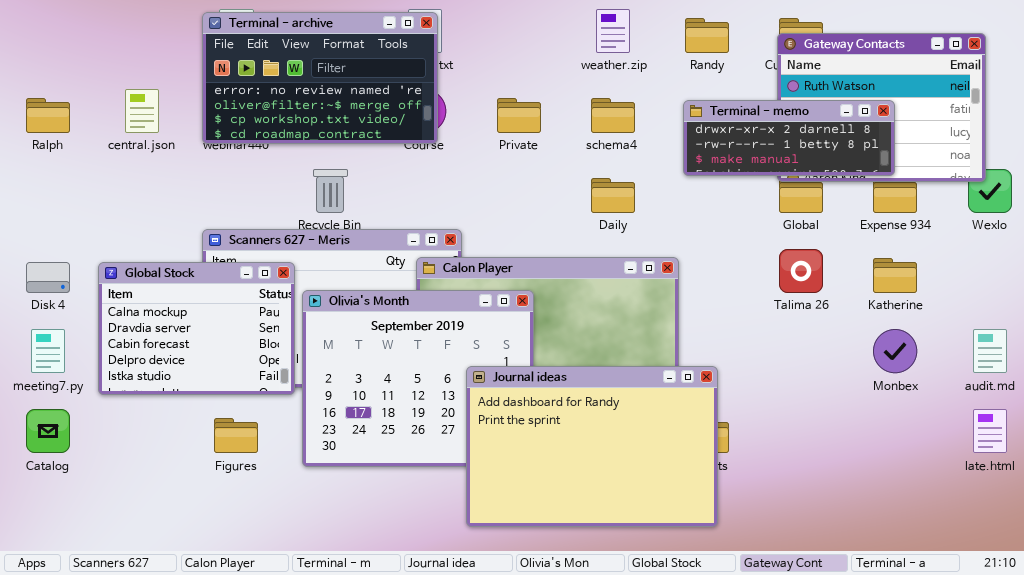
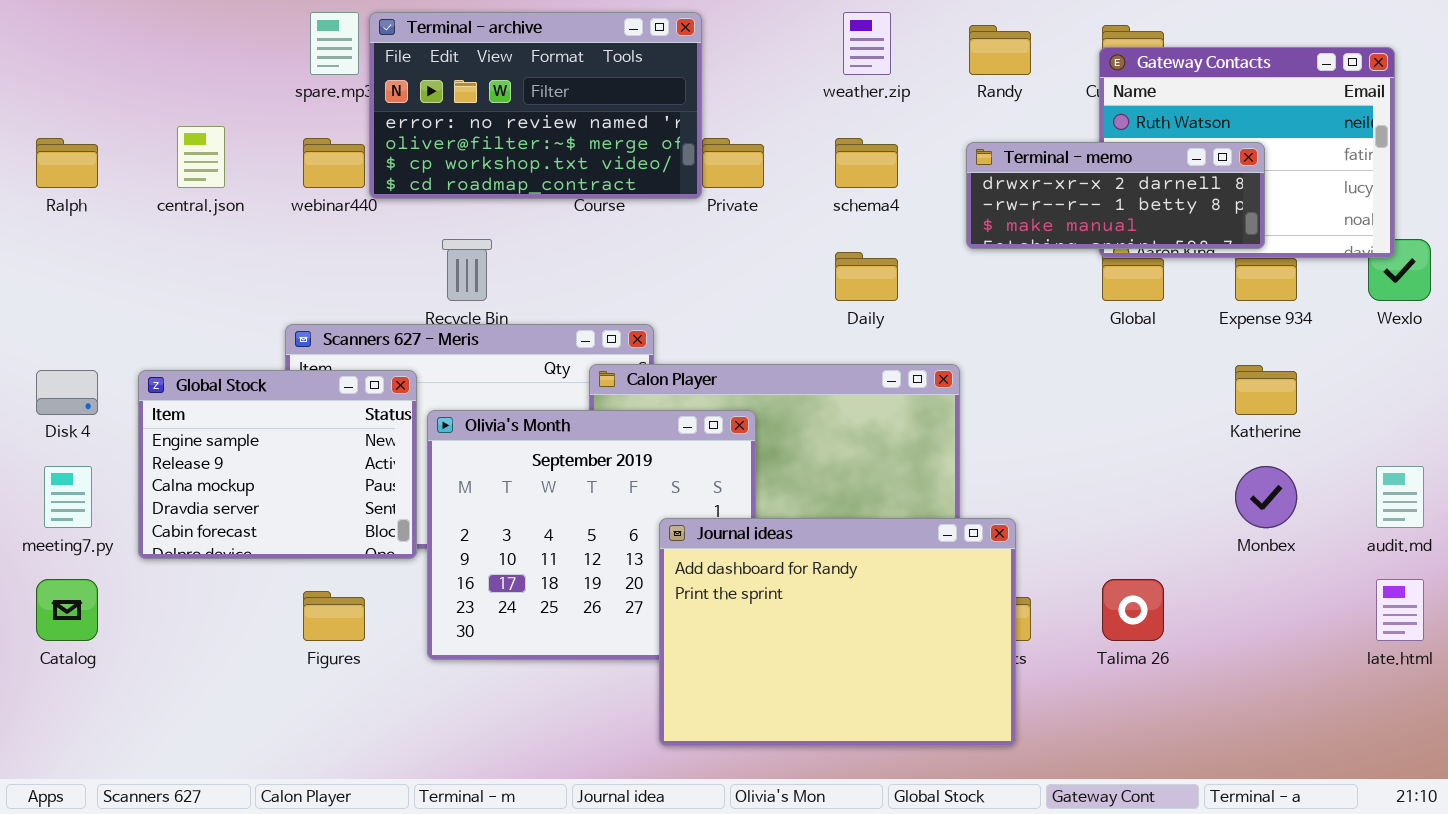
Terminal - archive: [202,12,438,144] -> [369,12,702,199], moved
Talima 26: [779,249,823,293] -> [1102,579,1164,641], moved
Global Stock: [98,262,295,395] -> [138,370,417,559], scrolled up 2 rows

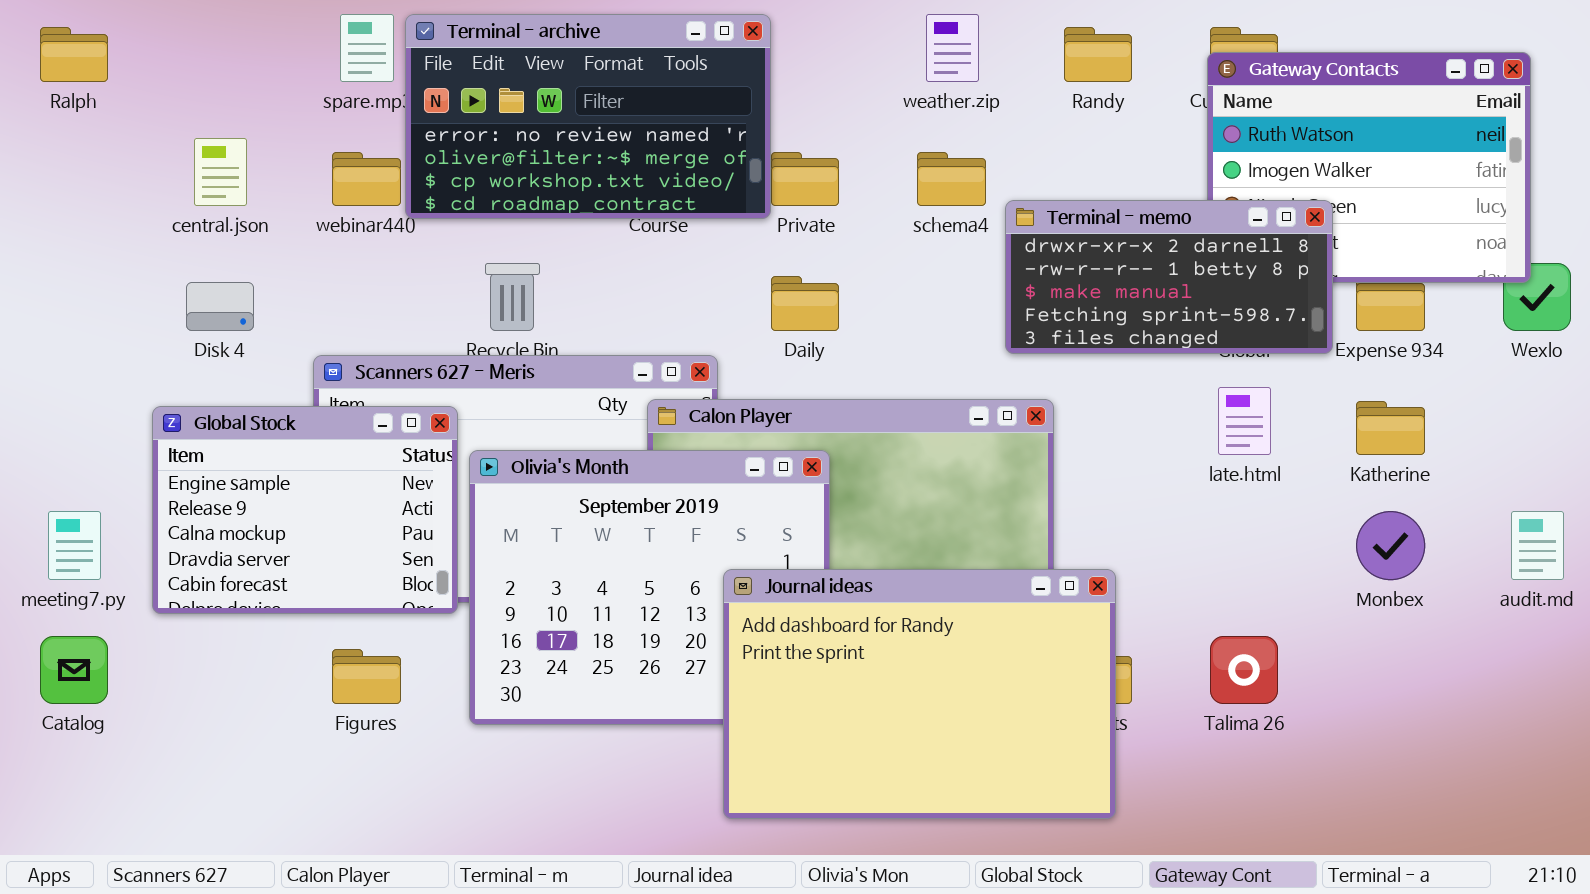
Ralph: [36,138,98,188] -> [40,27,108,82], moved
Terminal - memo: [966,142,1265,249] -> [1005,200,1333,354], moved, resized
Daily: [835,252,898,301] -> [771,276,839,331], moved
Disk 4: [36,370,98,415] -> [186,282,254,331], moved
late.html: [1376,579,1424,641] -> [1218,387,1271,455], moved

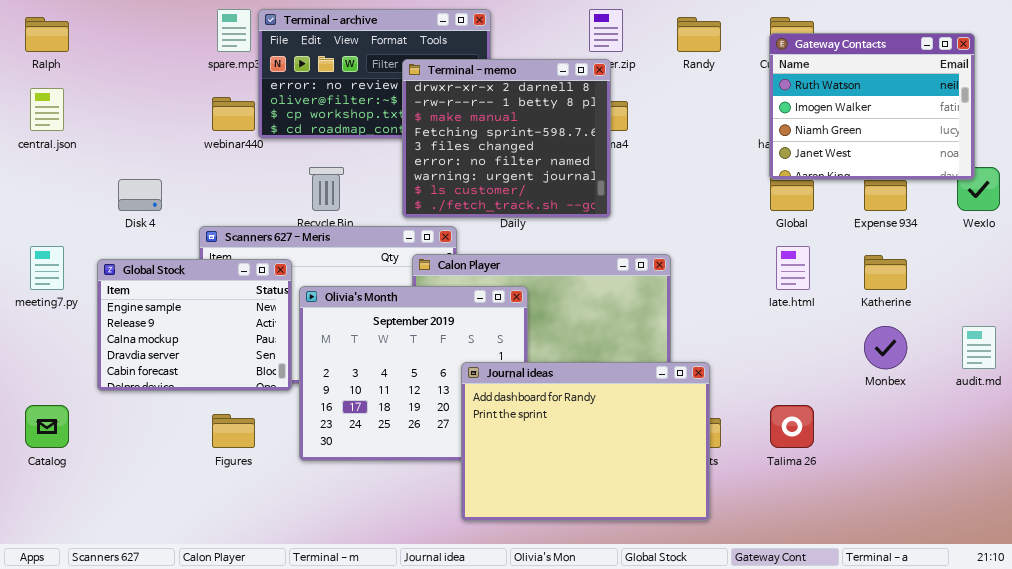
central.json: [194,138,247,206] -> [30,88,64,131], moved
Terminal - memo: [1005,200,1333,354] -> [402,59,611,218], moved, resized
meeting7.py: [48,511,101,580] -> [30,246,64,290], moved

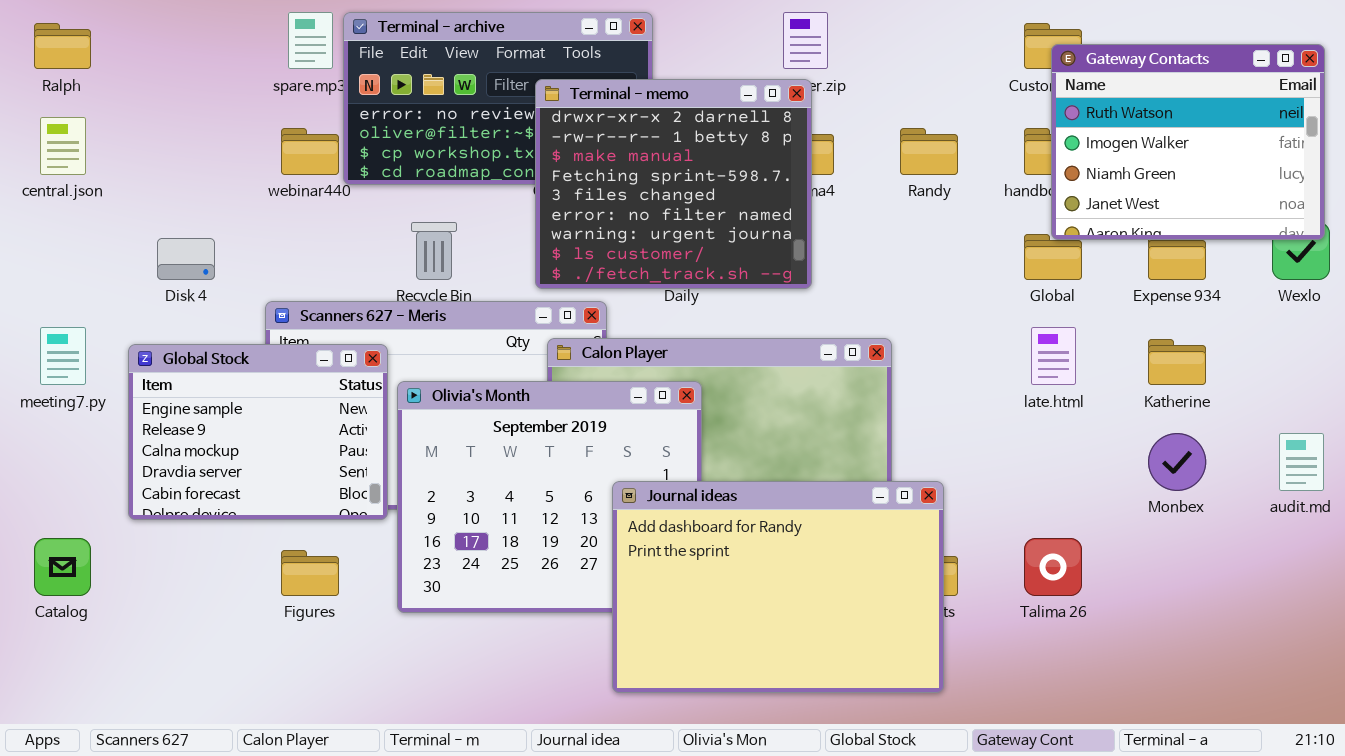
Randy: [677,17,721,52] -> [900,128,958,175], moved
Gateway Contacts: [769,33,975,180] -> [1051,44,1325,240], moved

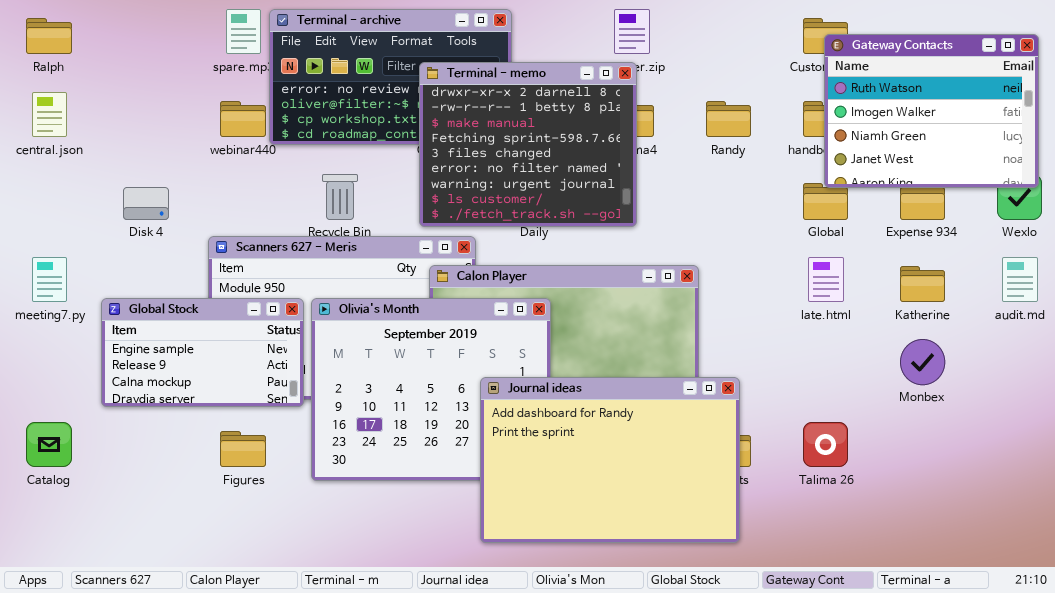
Global Stock: [128,344,388,520] -> [101,298,304,407], resized
audit.md: [1279,433,1324,491] -> [1002,257,1038,302], moved

